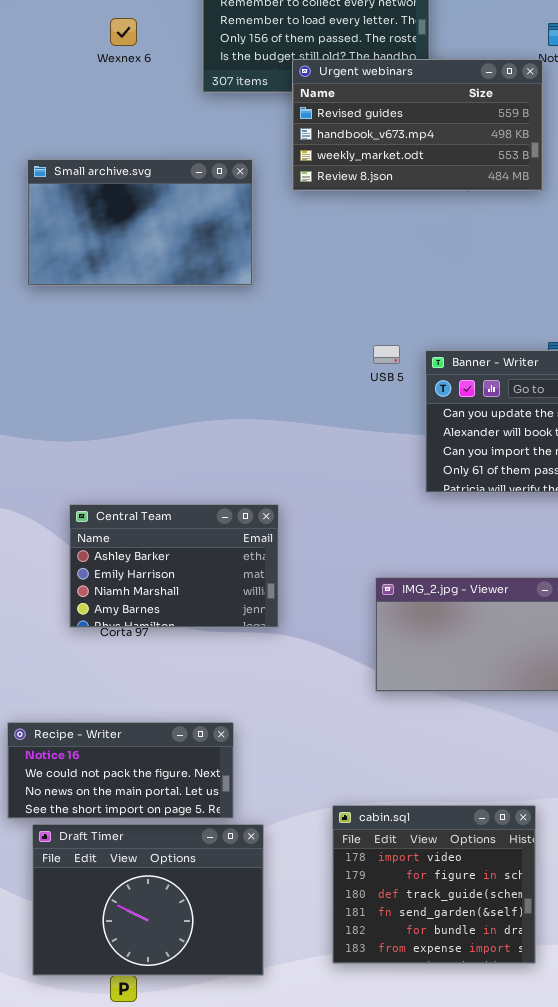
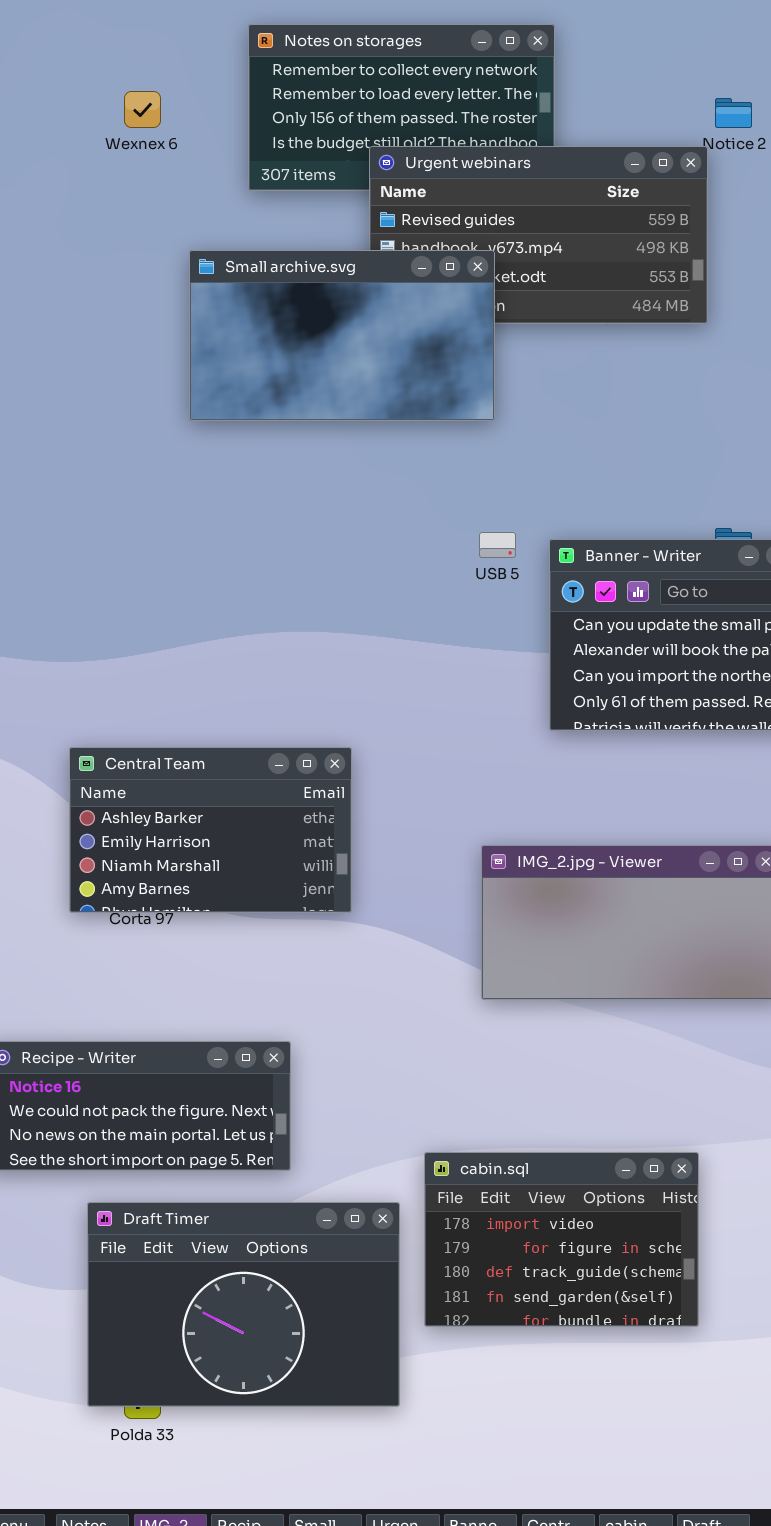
Small archive.svg: [27,159,253,286] -> [189,250,495,421], moved
cabin.sql: [332,805,536,964] -> [424,1152,699,1327], resized
Draft Timer: [32,824,264,976] -> [87,1202,400,1407], moved

